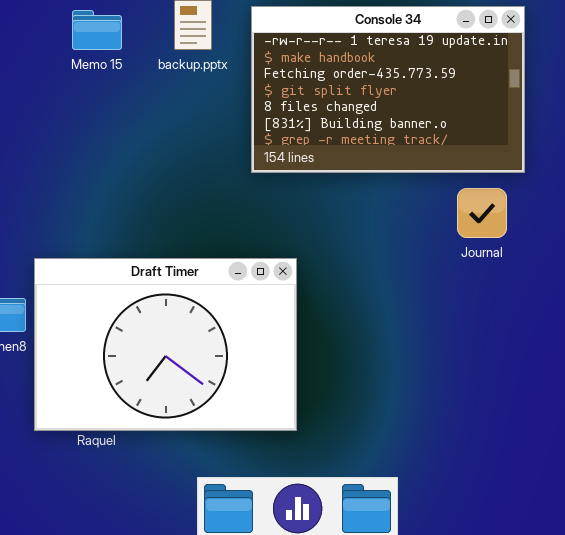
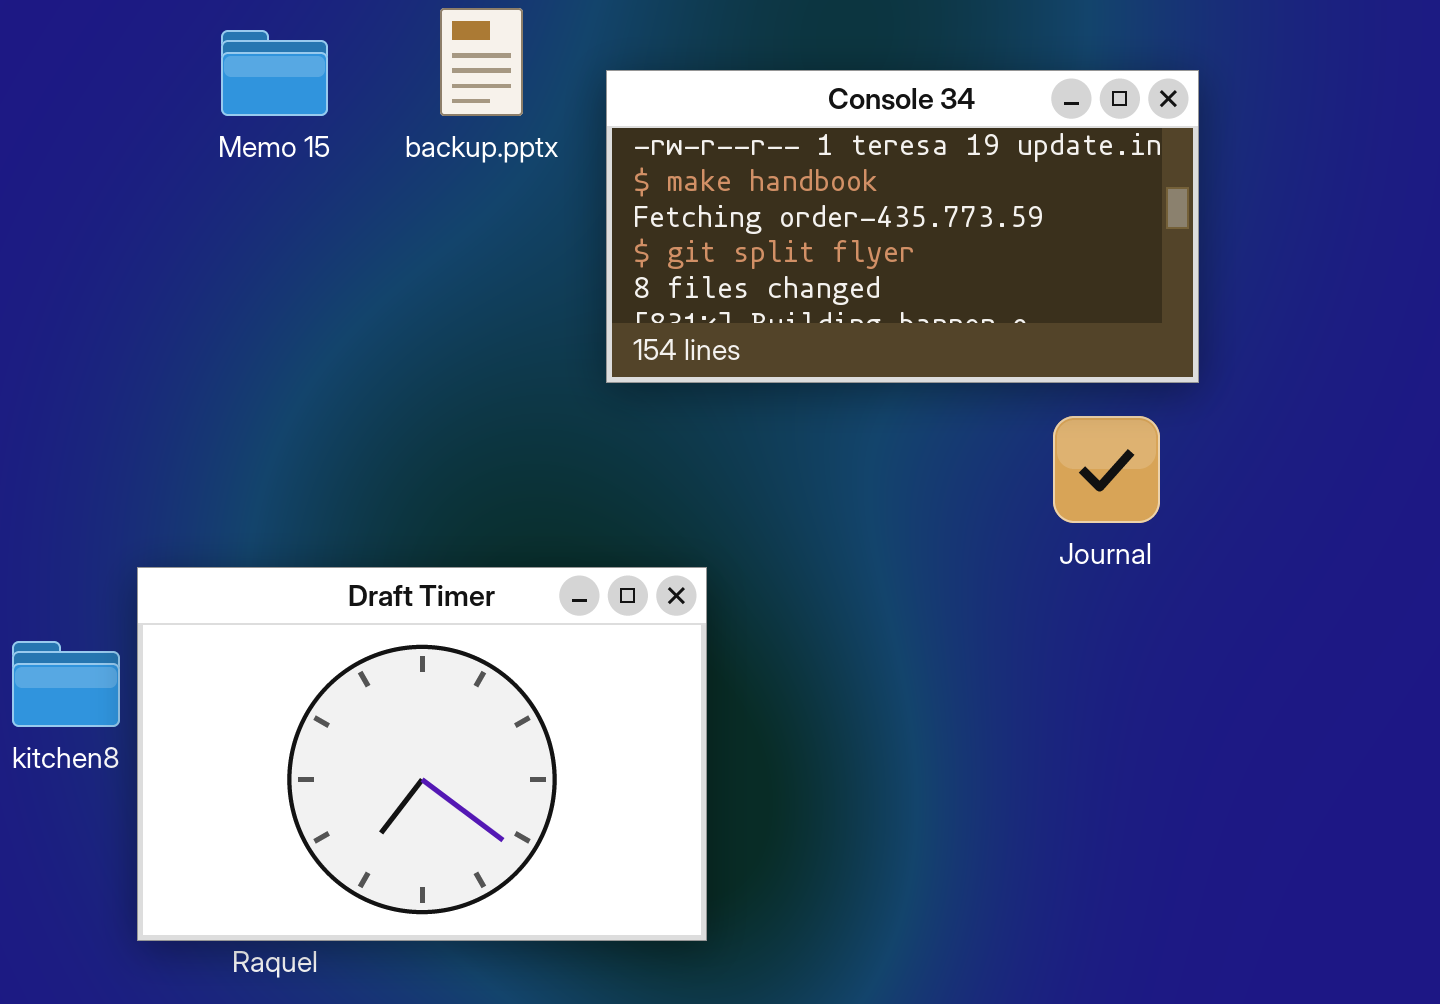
Console 34: [251,6,525,173] -> [606,70,1199,383], resized

